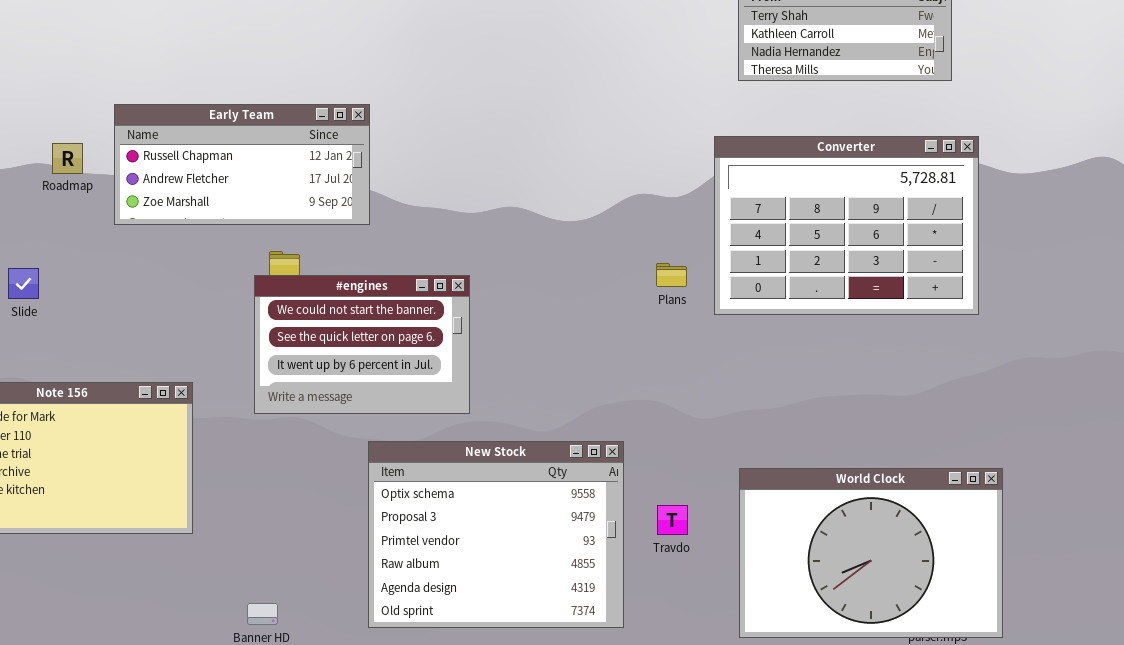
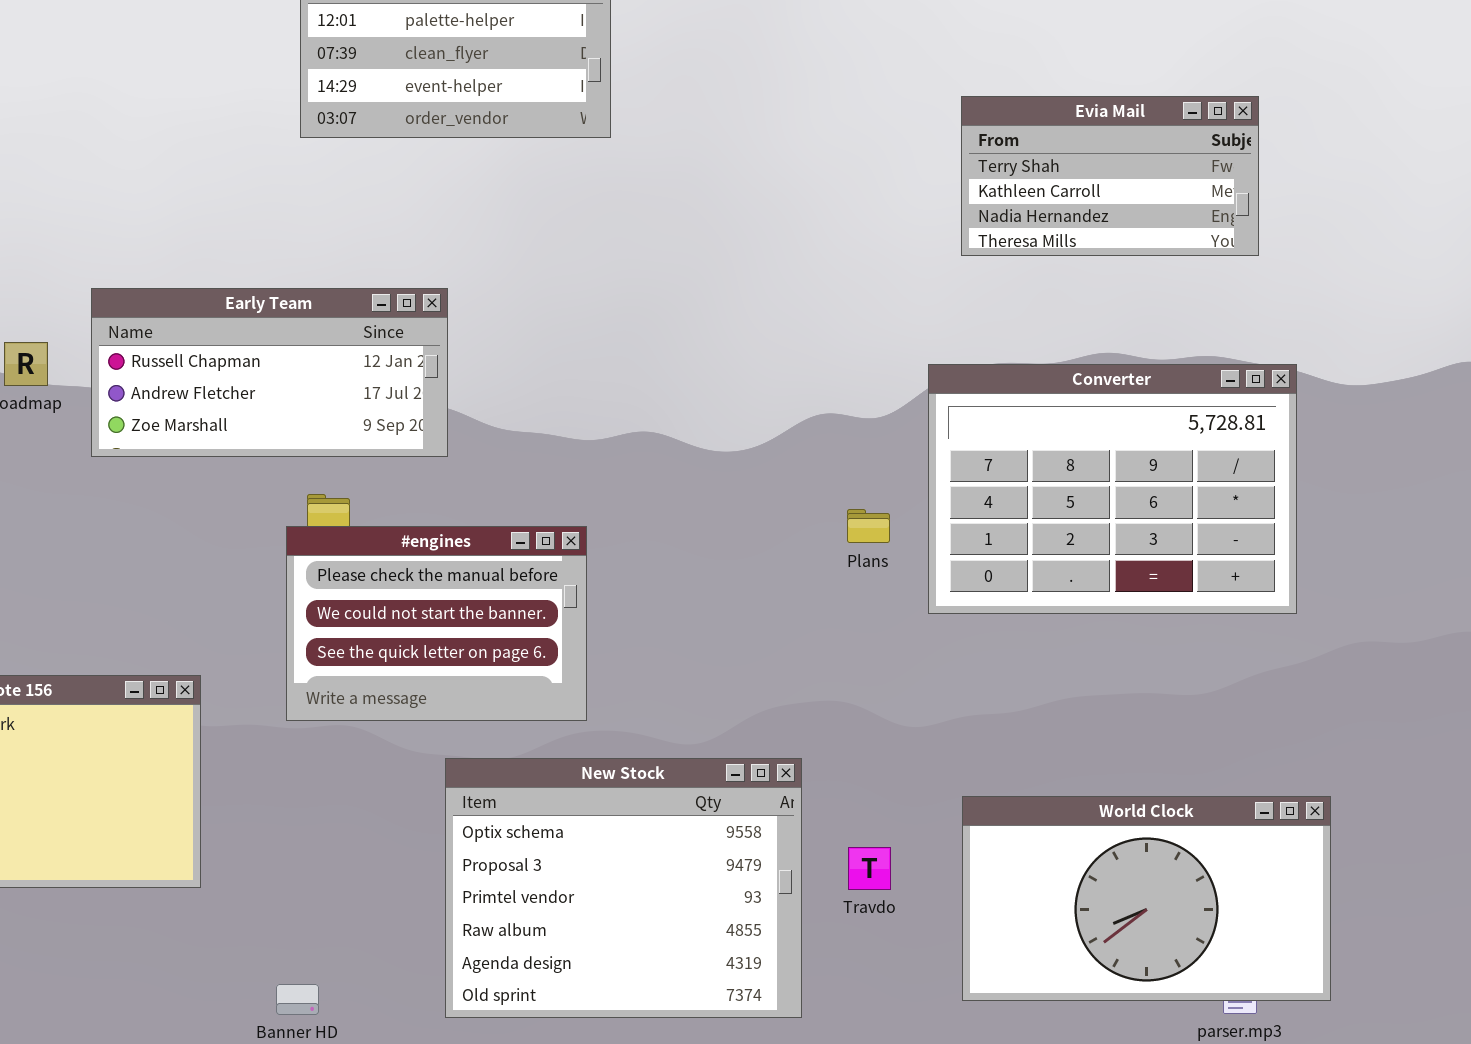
Converter: [714,136,979,315] -> [928,364,1297,614], moved
#engines: [254,275,470,414] -> [286,526,587,721], scrolled up 1 row
World Clock: [739,468,1003,638] -> [962,796,1331,1001], resized

